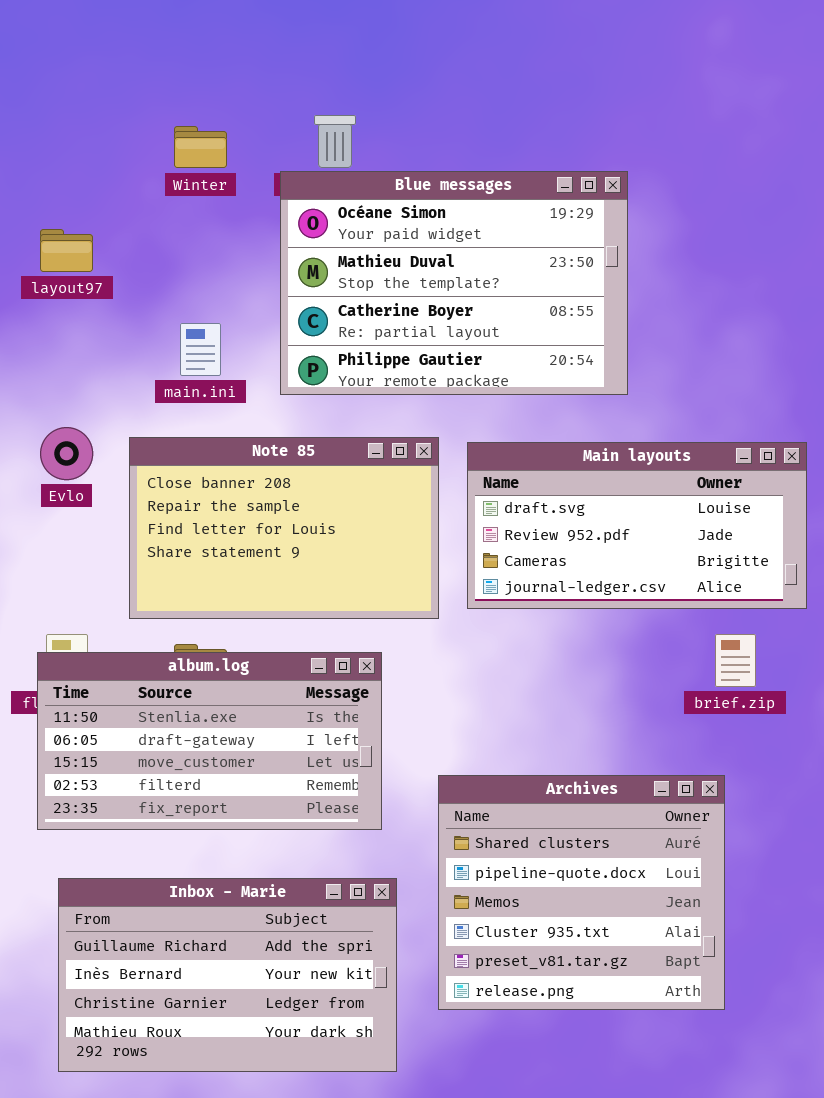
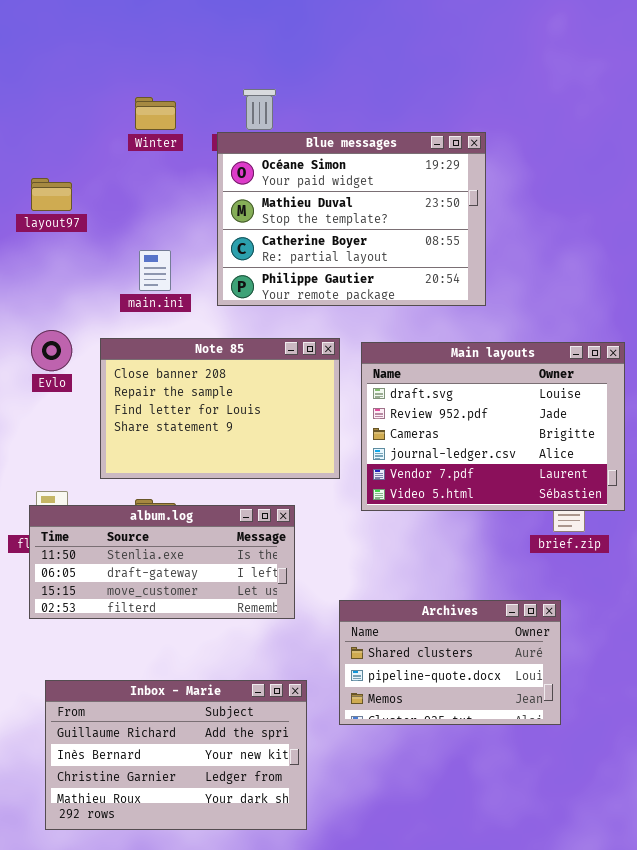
Main layouts: [467,442,807,609] -> [361,342,625,511], resized
album.log: [37,652,382,830] -> [29,505,295,619], resized
Archives: [438,775,725,1010] -> [339,600,561,725], resized

